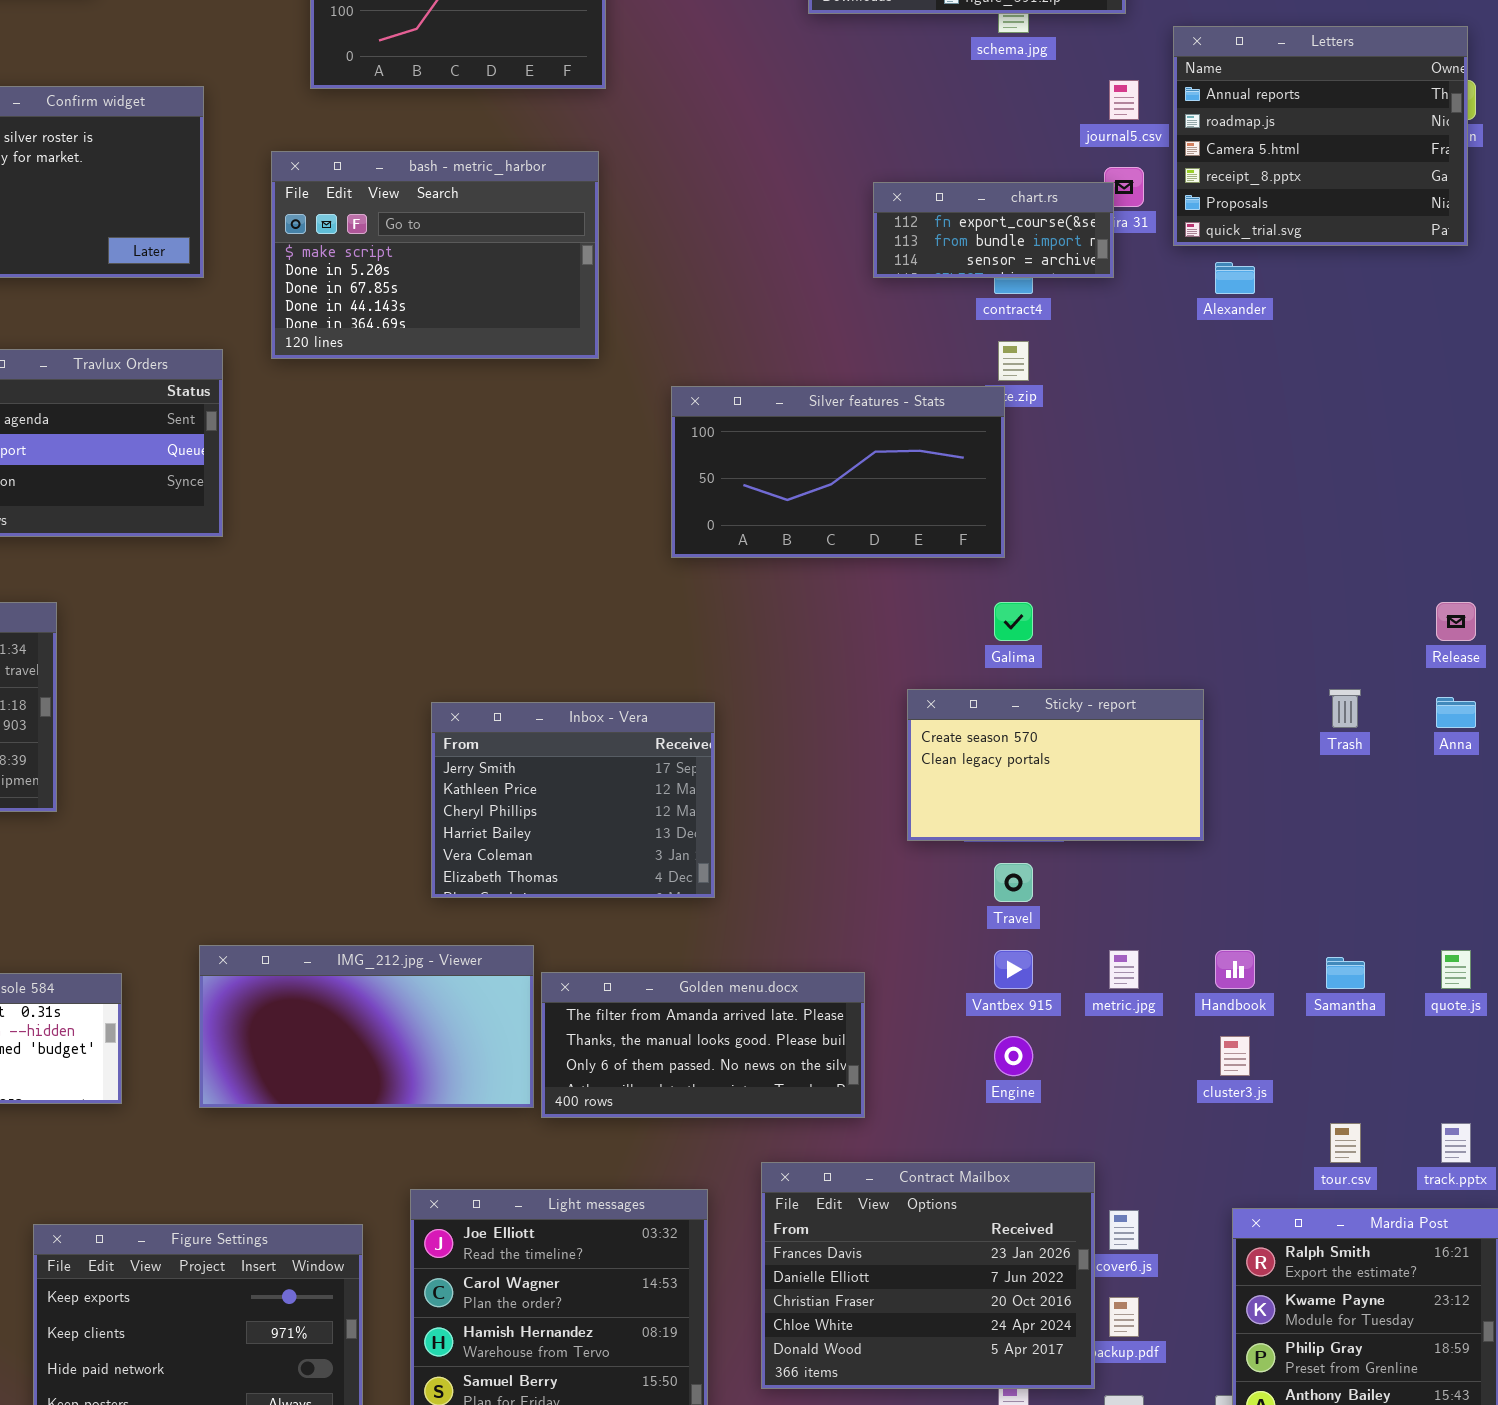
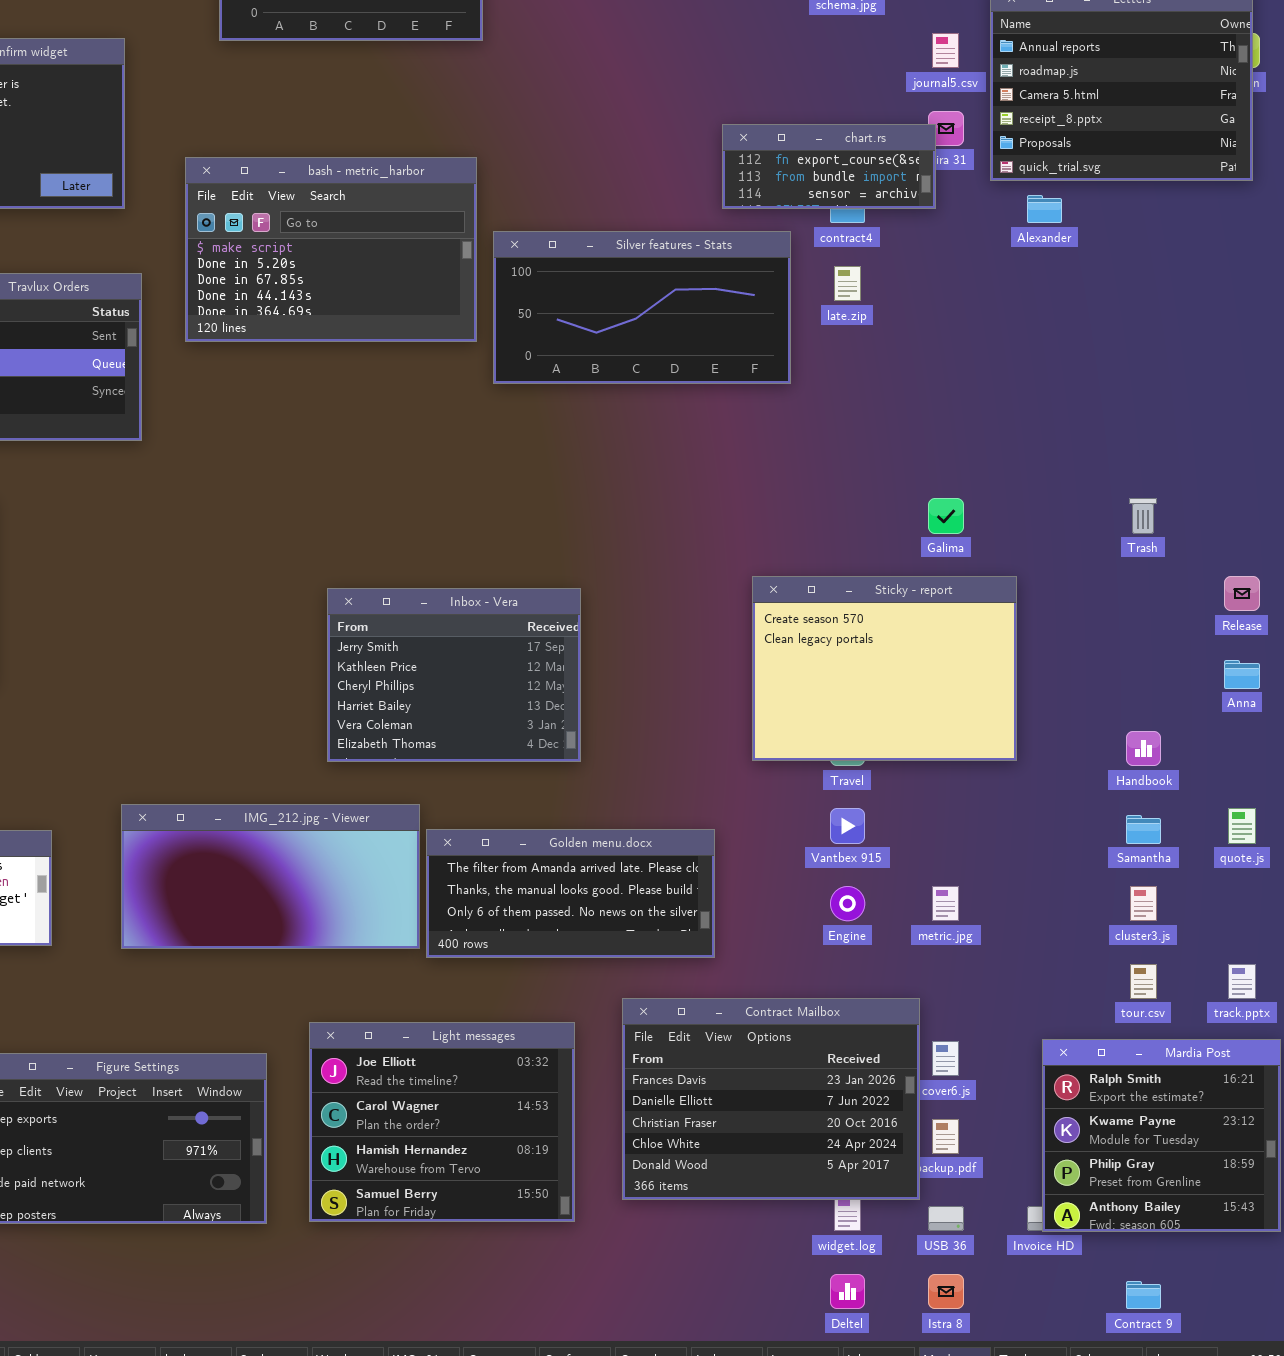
bash - metric_harbor: [271,151,599,359] -> [185,157,477,342], moved
Silver features - Stats: [671,386,1005,558] -> [493,231,791,384], moved
Galima: [994,602,1033,641] -> [928,498,964,534], moved
Release: [1436,602,1476,641] -> [1224,576,1260,611], moved
Sticky - report: [907,689,1204,841] -> [752,576,1017,761], resized
Trash: [1329,689,1361,728] -> [1129,498,1157,534], moved
Anna: [1436,697,1476,728] -> [1224,660,1260,689], moved
metric.jpg: [1109,950,1139,989] -> [932,886,959,921], moved
Handbook: [1215,950,1255,989] -> [1126,731,1161,766], moved
cluster3.js: [1220,1036,1250,1076] -> [1130,886,1157,921], moved

